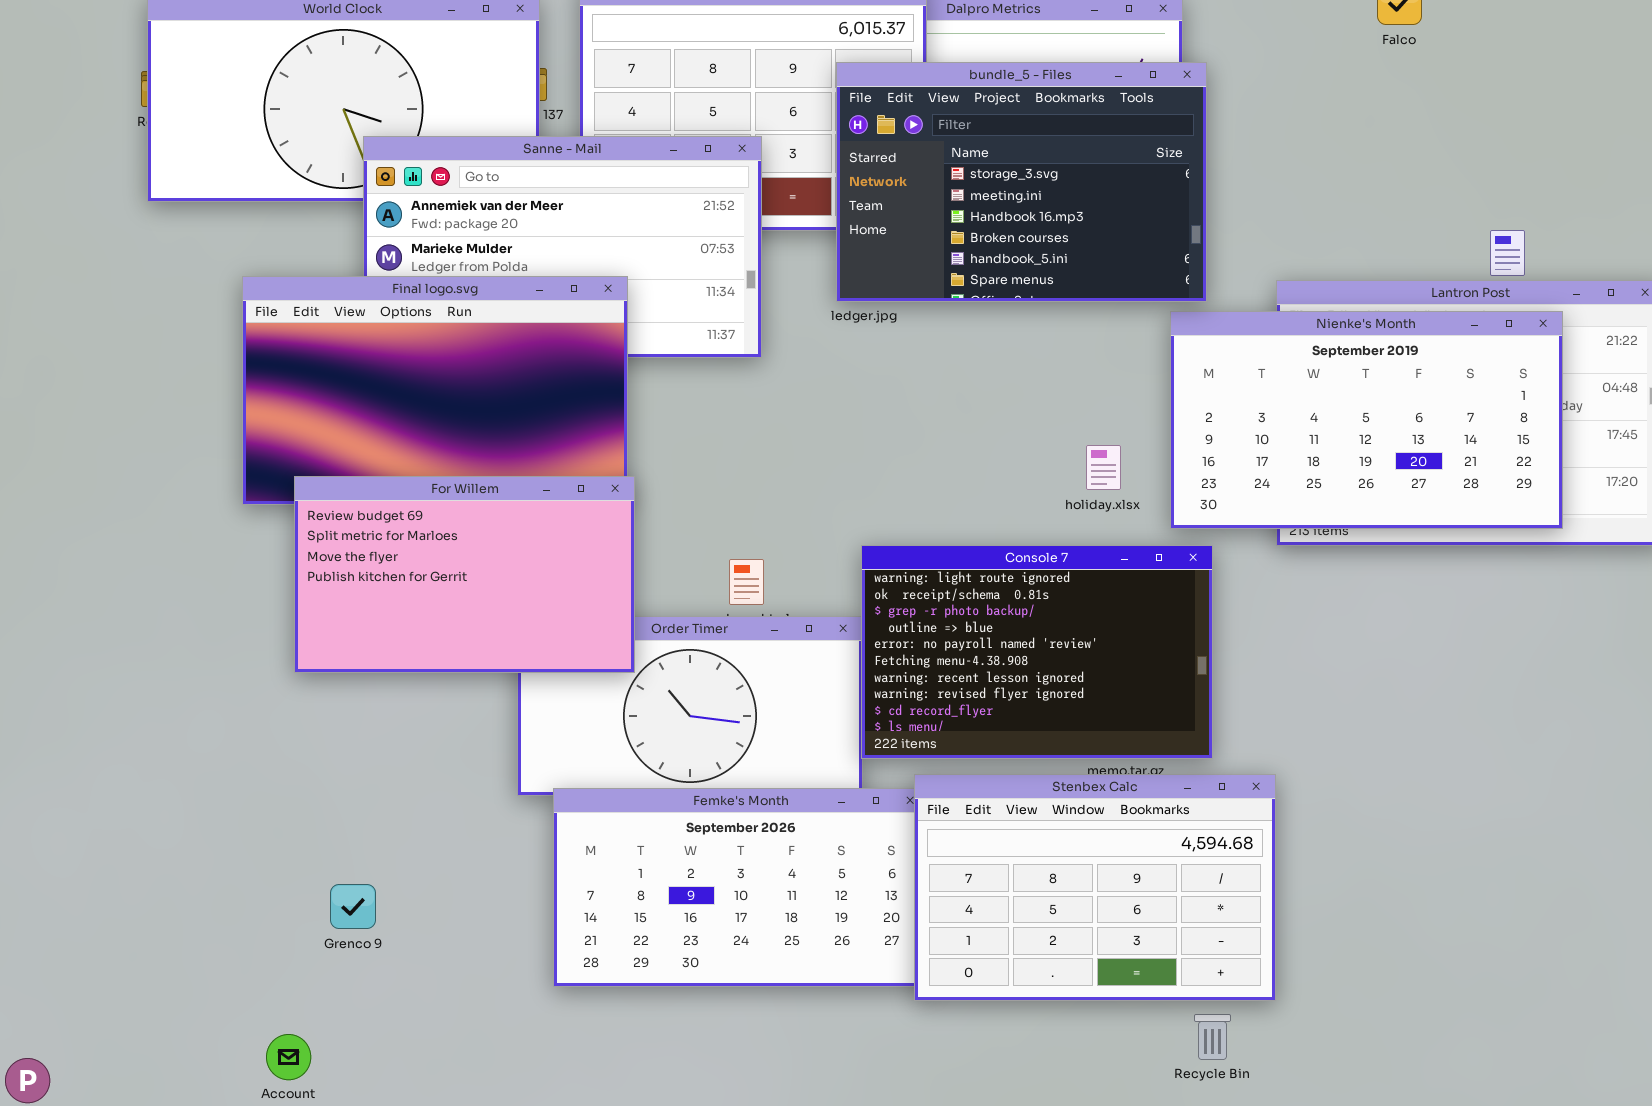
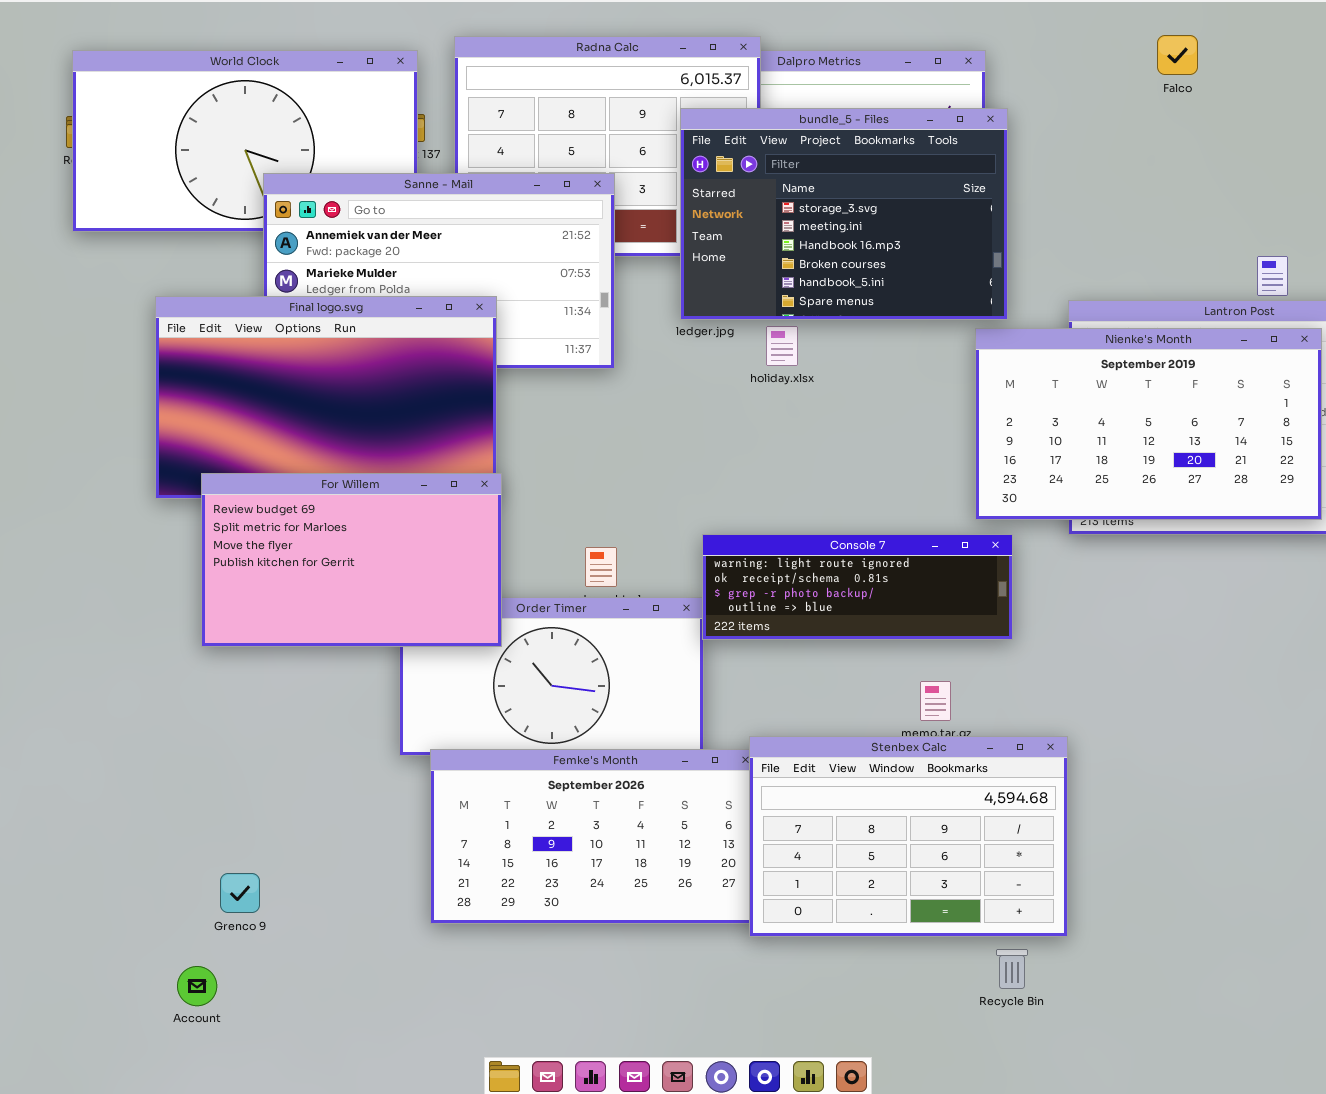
holiday.xlsx: [1086,445,1121,490] -> [766,326,798,366], moved
Console 7: [861,545,1213,759] -> [702,534,1013,640], resized
Grenco 9: [330,884,376,929] -> [220,873,260,913], moved

